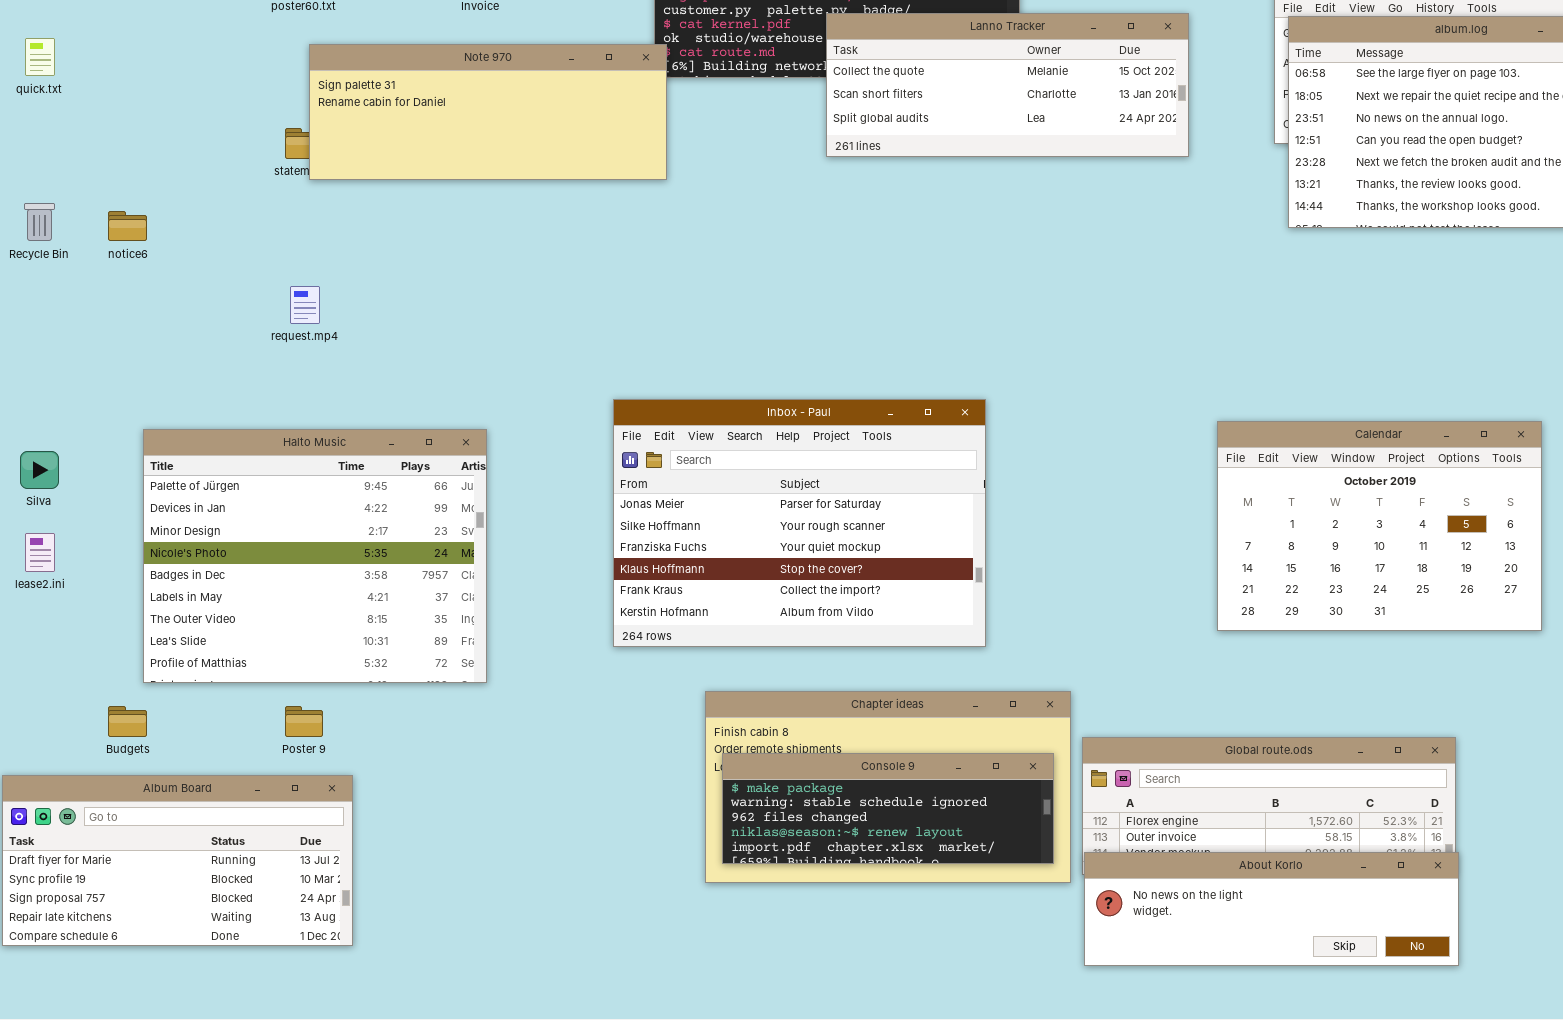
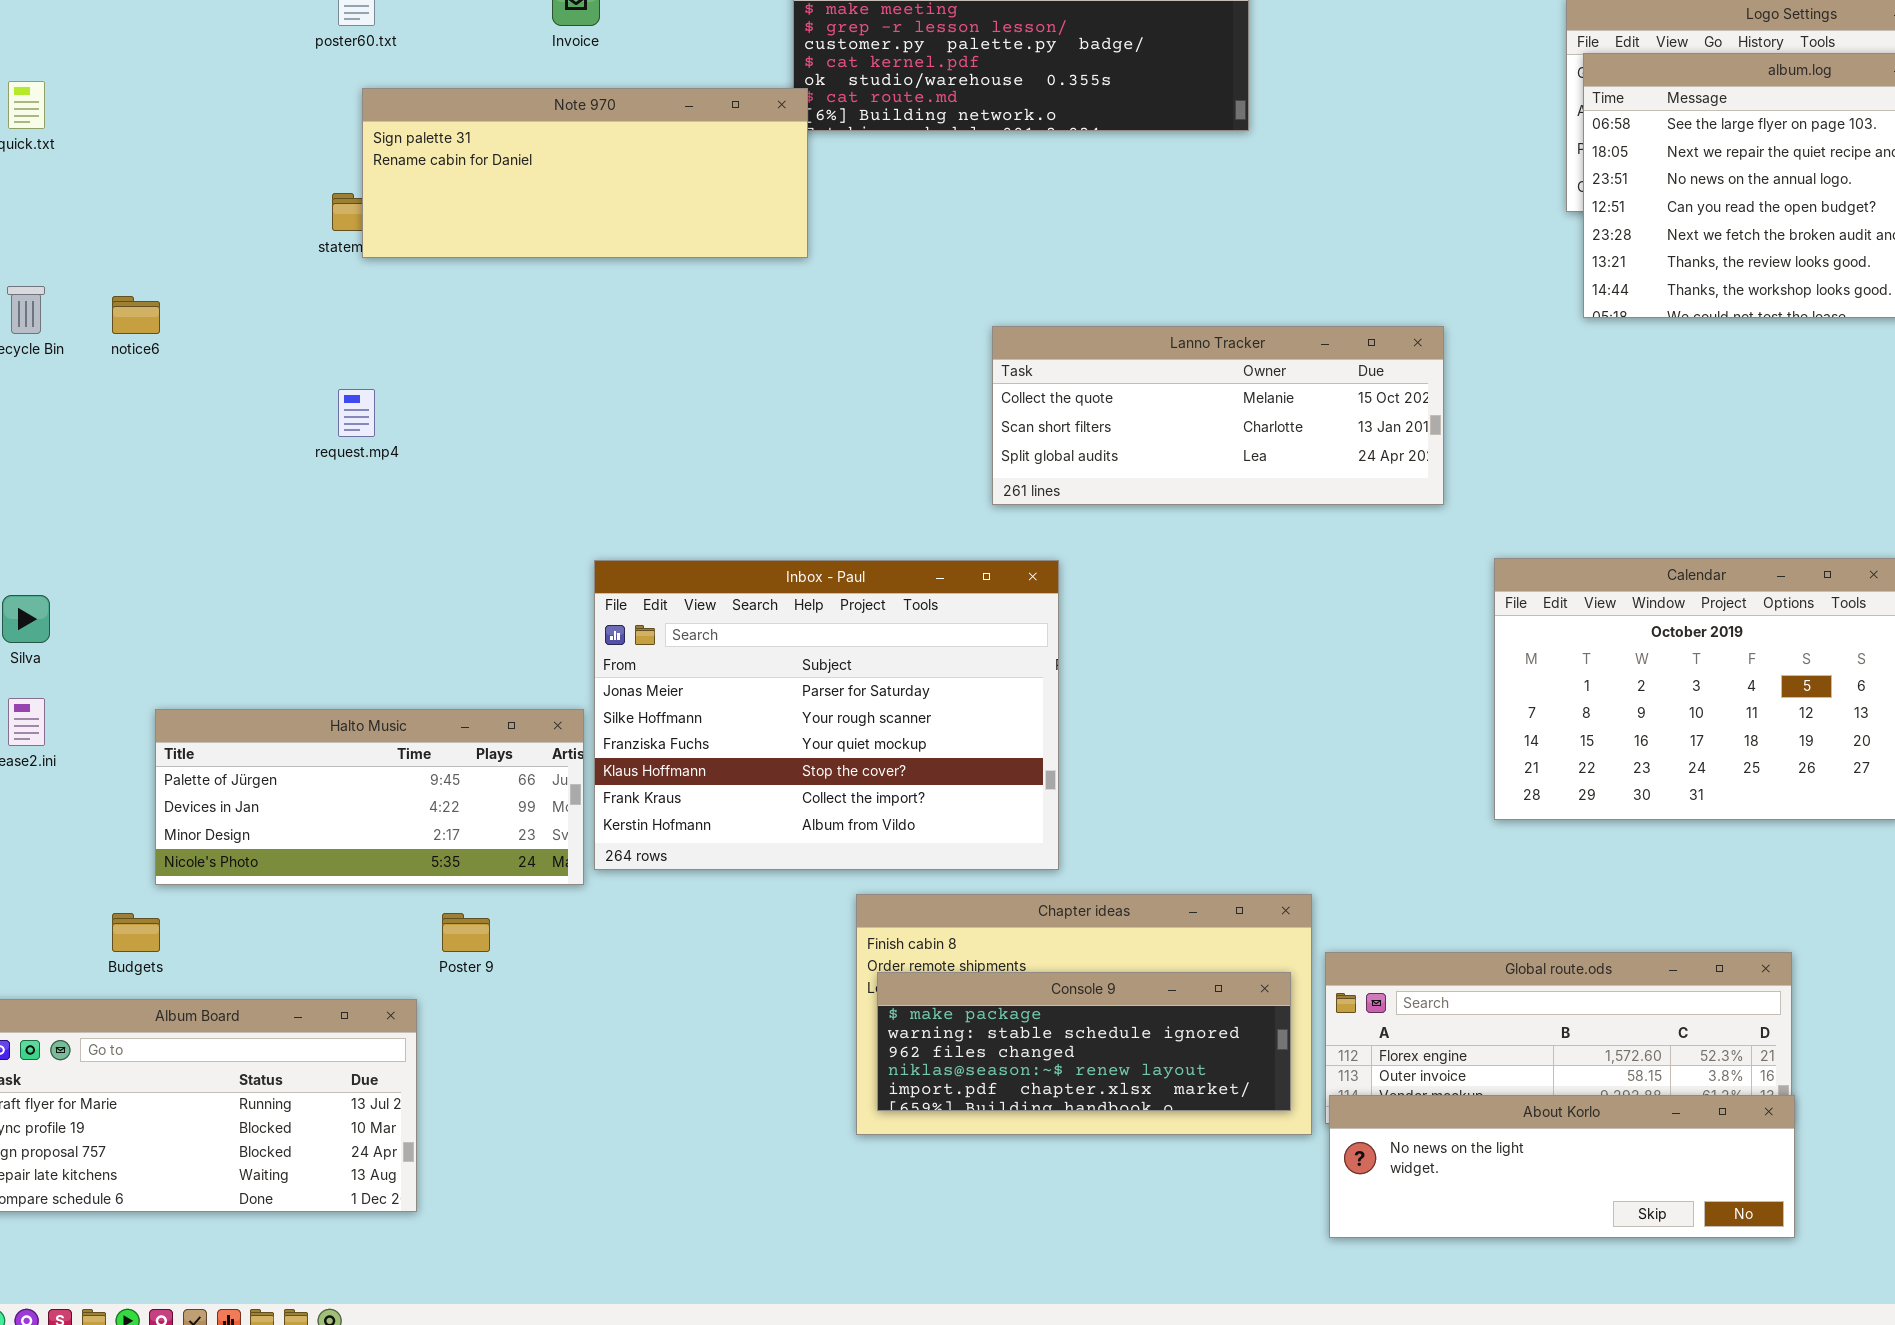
Lanno Tracker: [826,13,1189,157] -> [992,326,1444,505], moved
Inbox - Paul: [613,399,986,647] -> [594,560,1059,870], moved
Halto Music: [143,429,487,683] -> [155,709,584,885], resized
Poster 9: [285,706,323,737] -> [442,913,490,952], moved

